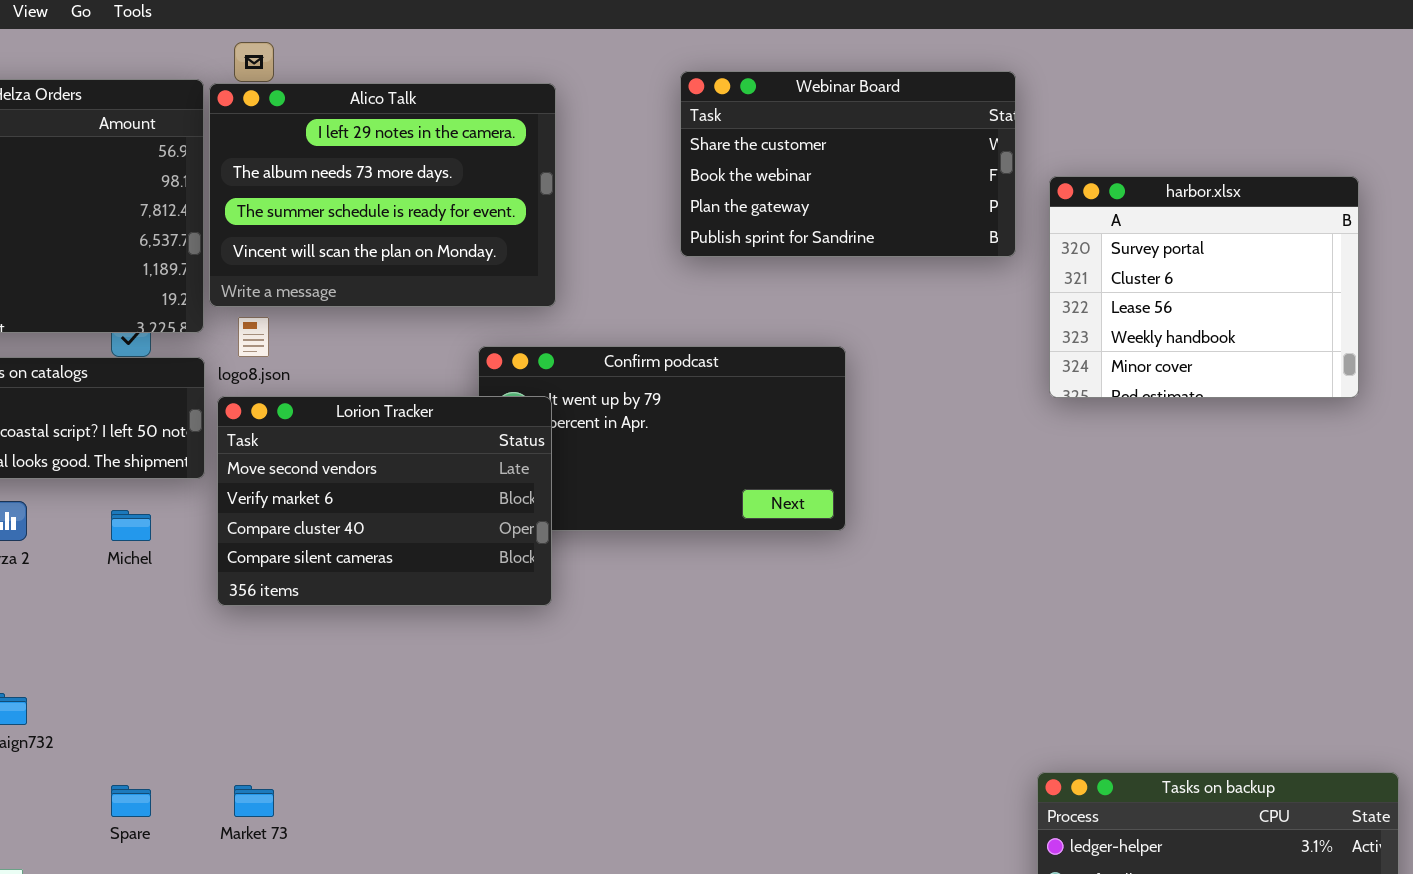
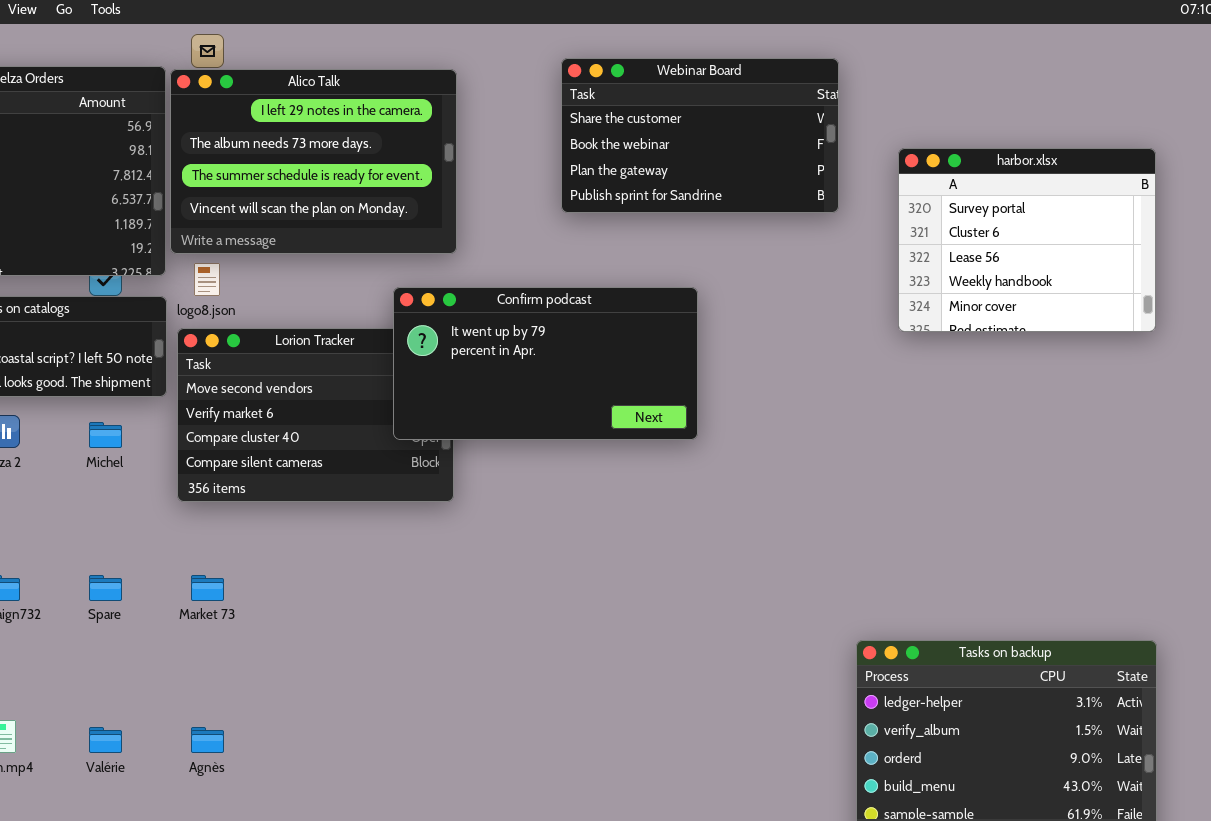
harbor.xlsx: [1049,176,1359,398] -> [898,148,1156,332], moved
Confirm podcast: [478,346,846,531] -> [393,287,698,440], raised
Spare: [111,785,151,817] -> [89,575,122,601], moved
Market 73: [234,785,274,817] -> [191,575,224,601], moved

